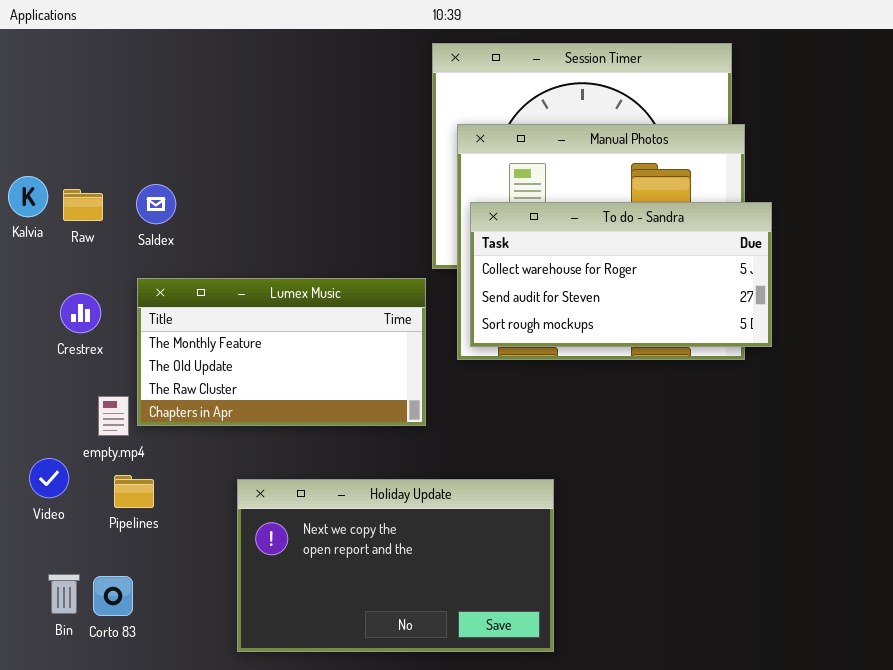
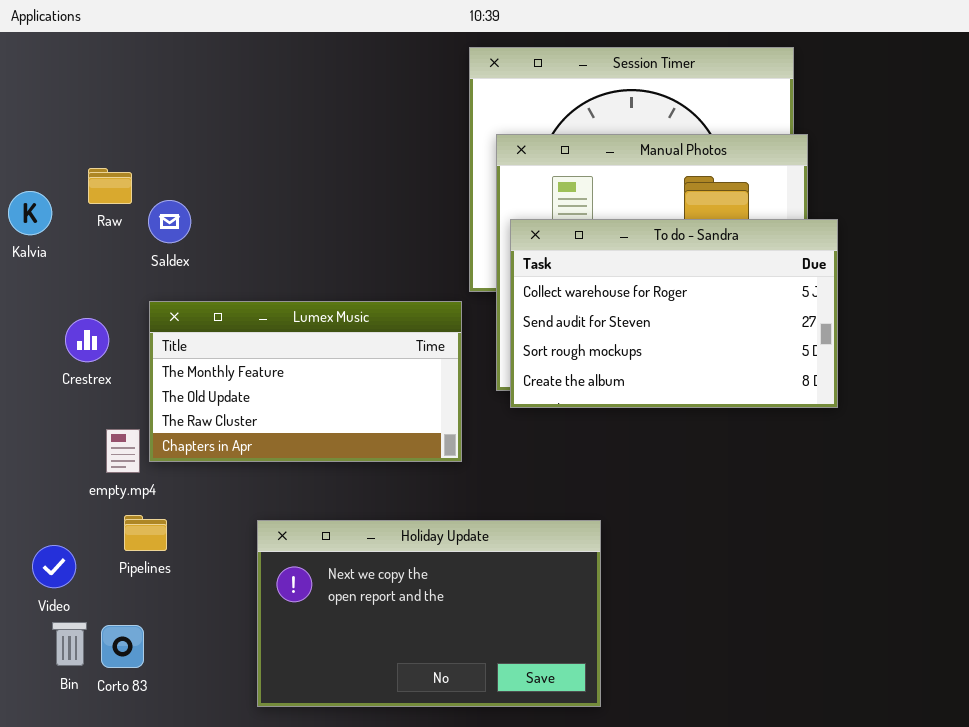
Raw: [63,189,103,221] -> [88,168,132,204], moved
To do - Sandra: [470,202,772,347] -> [510,219,838,408], resized
Video: [29,458,69,498] -> [32,545,76,588], moved

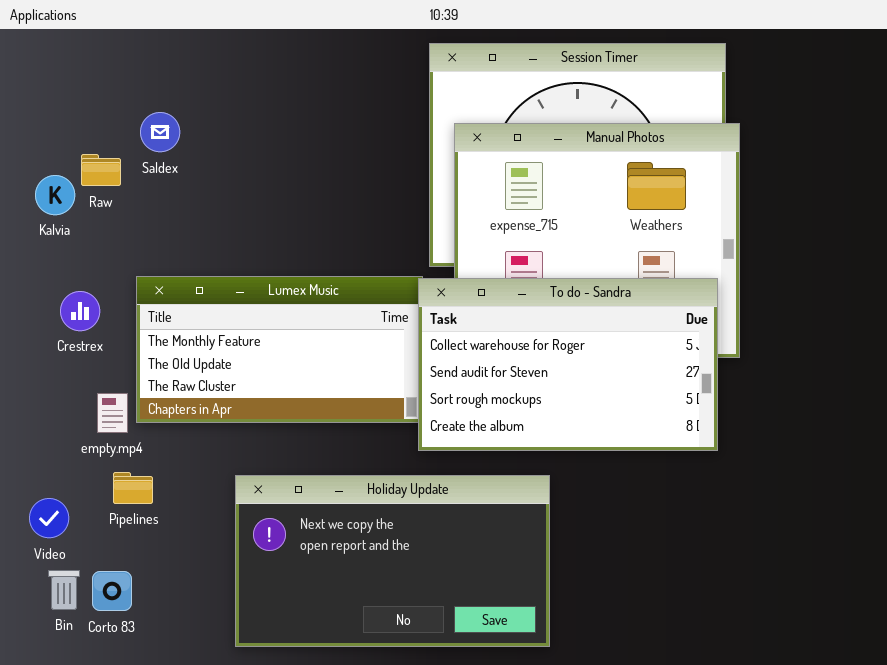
Kalvia: [8,191,52,235] -> [35,175,75,215], moved
Saldex: [148,200,191,243] -> [140,112,180,152], moved
To do - Sandra: [510,219,838,408] -> [418,278,718,451], moved

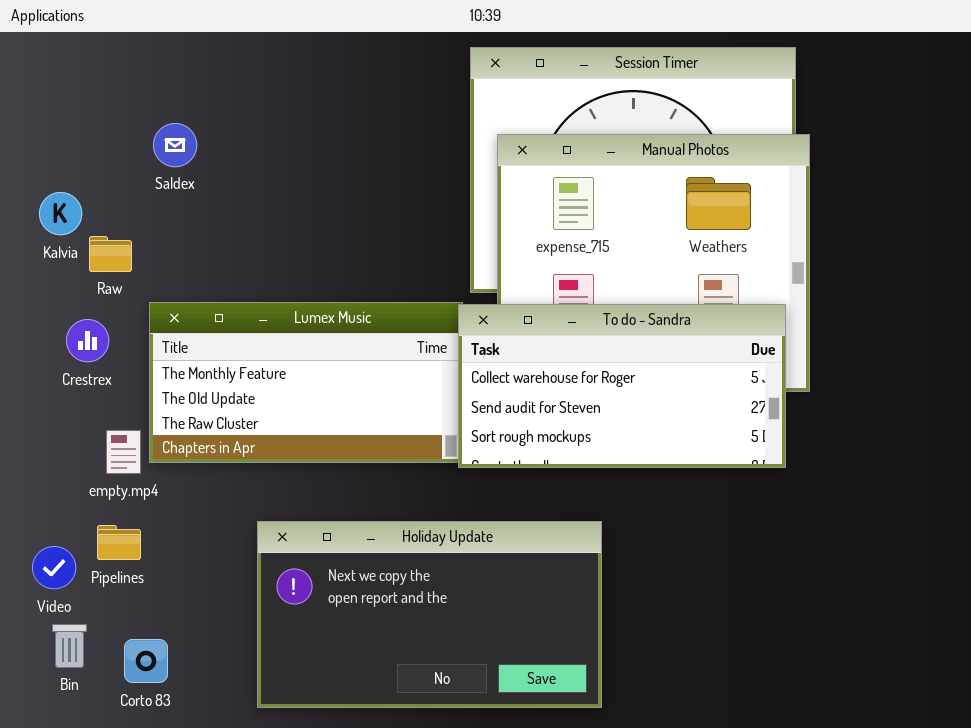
Raw: [81,154,121,186] -> [89,236,132,272], moved
To do - Sandra: [418,278,718,451] -> [458,304,786,468], resized
Pipelines: [113,472,153,504] -> [97,525,141,560], moved
Corto 83: [92,571,132,611] -> [124,639,168,683], moved

